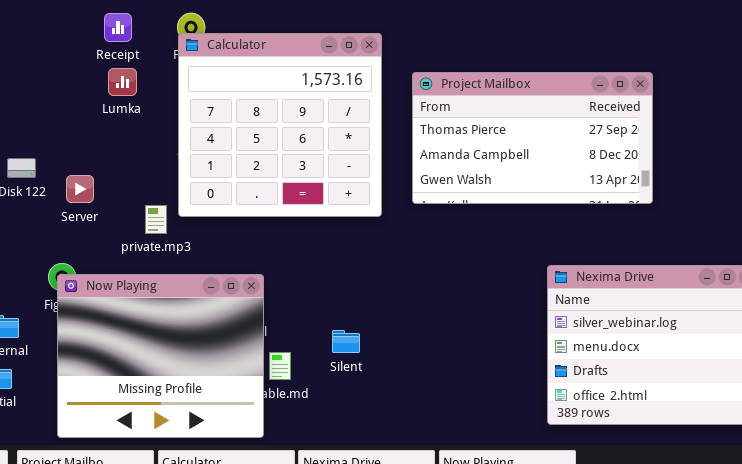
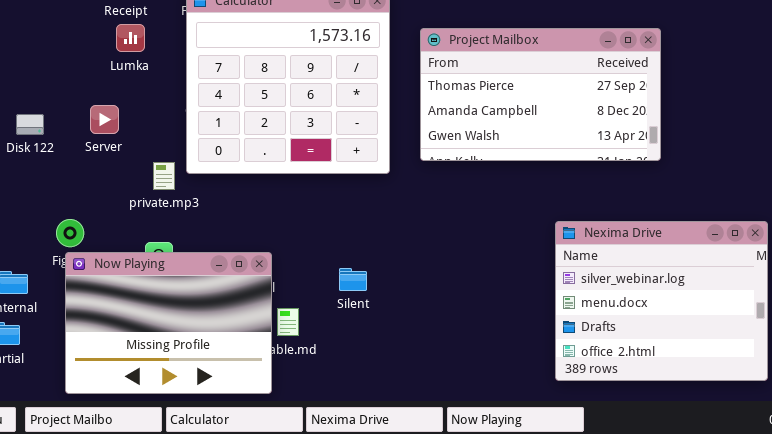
Server: [66,175,94,203] -> [90,105,119,134], moved
Now Playing: [57,274,264,438] -> [65,252,272,394], resized
Silent: [332,330,360,353] -> [339,268,367,291], moved

